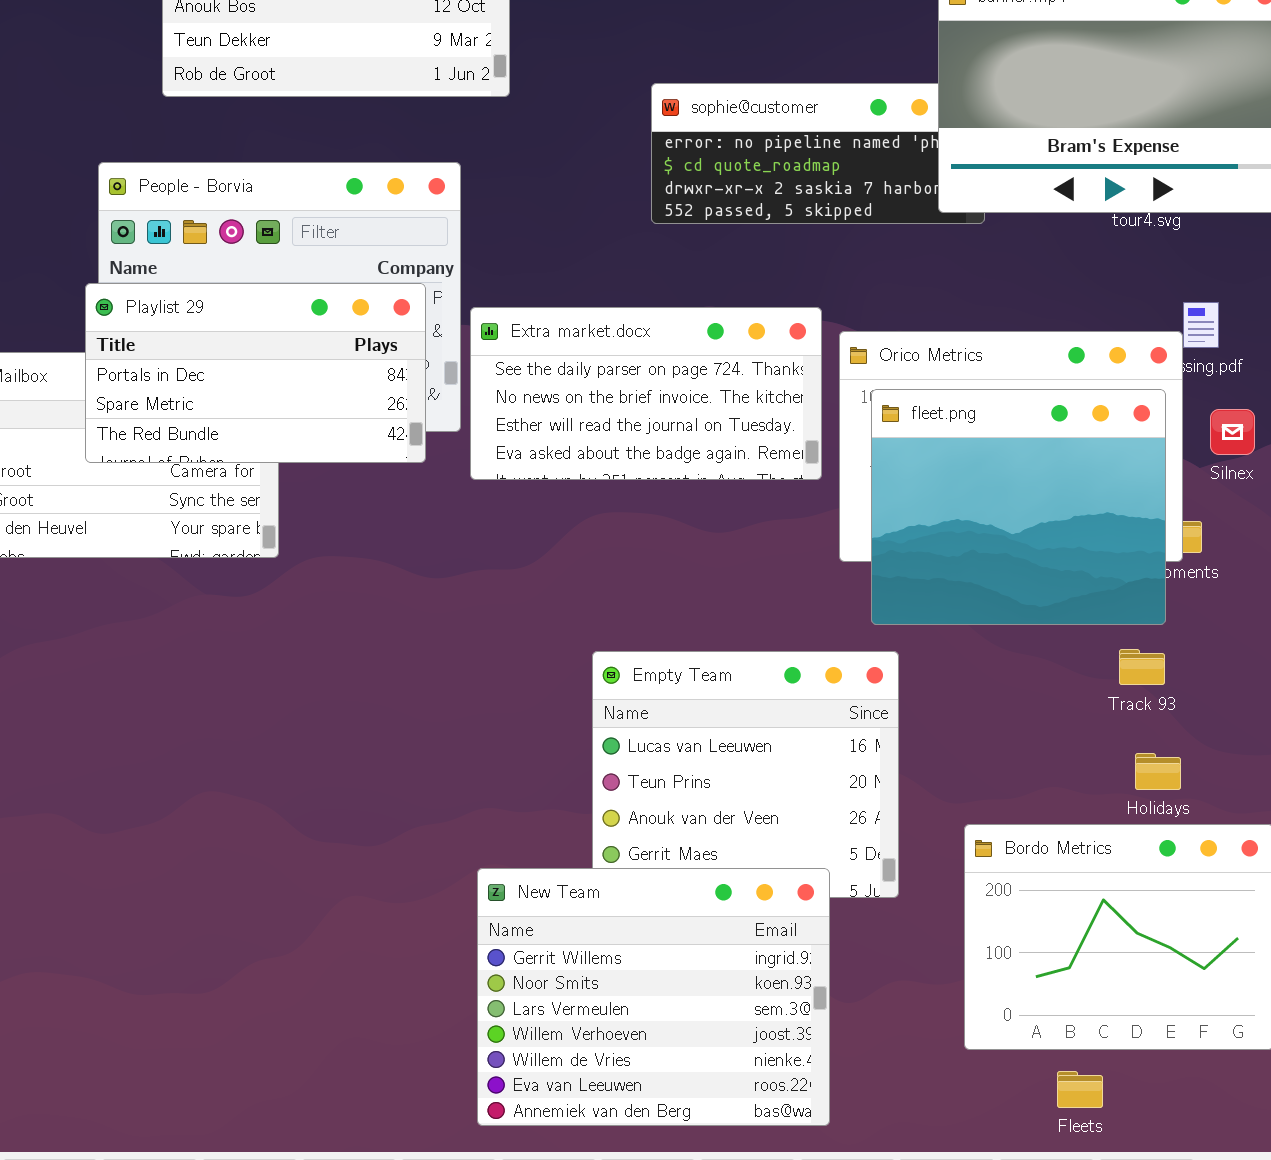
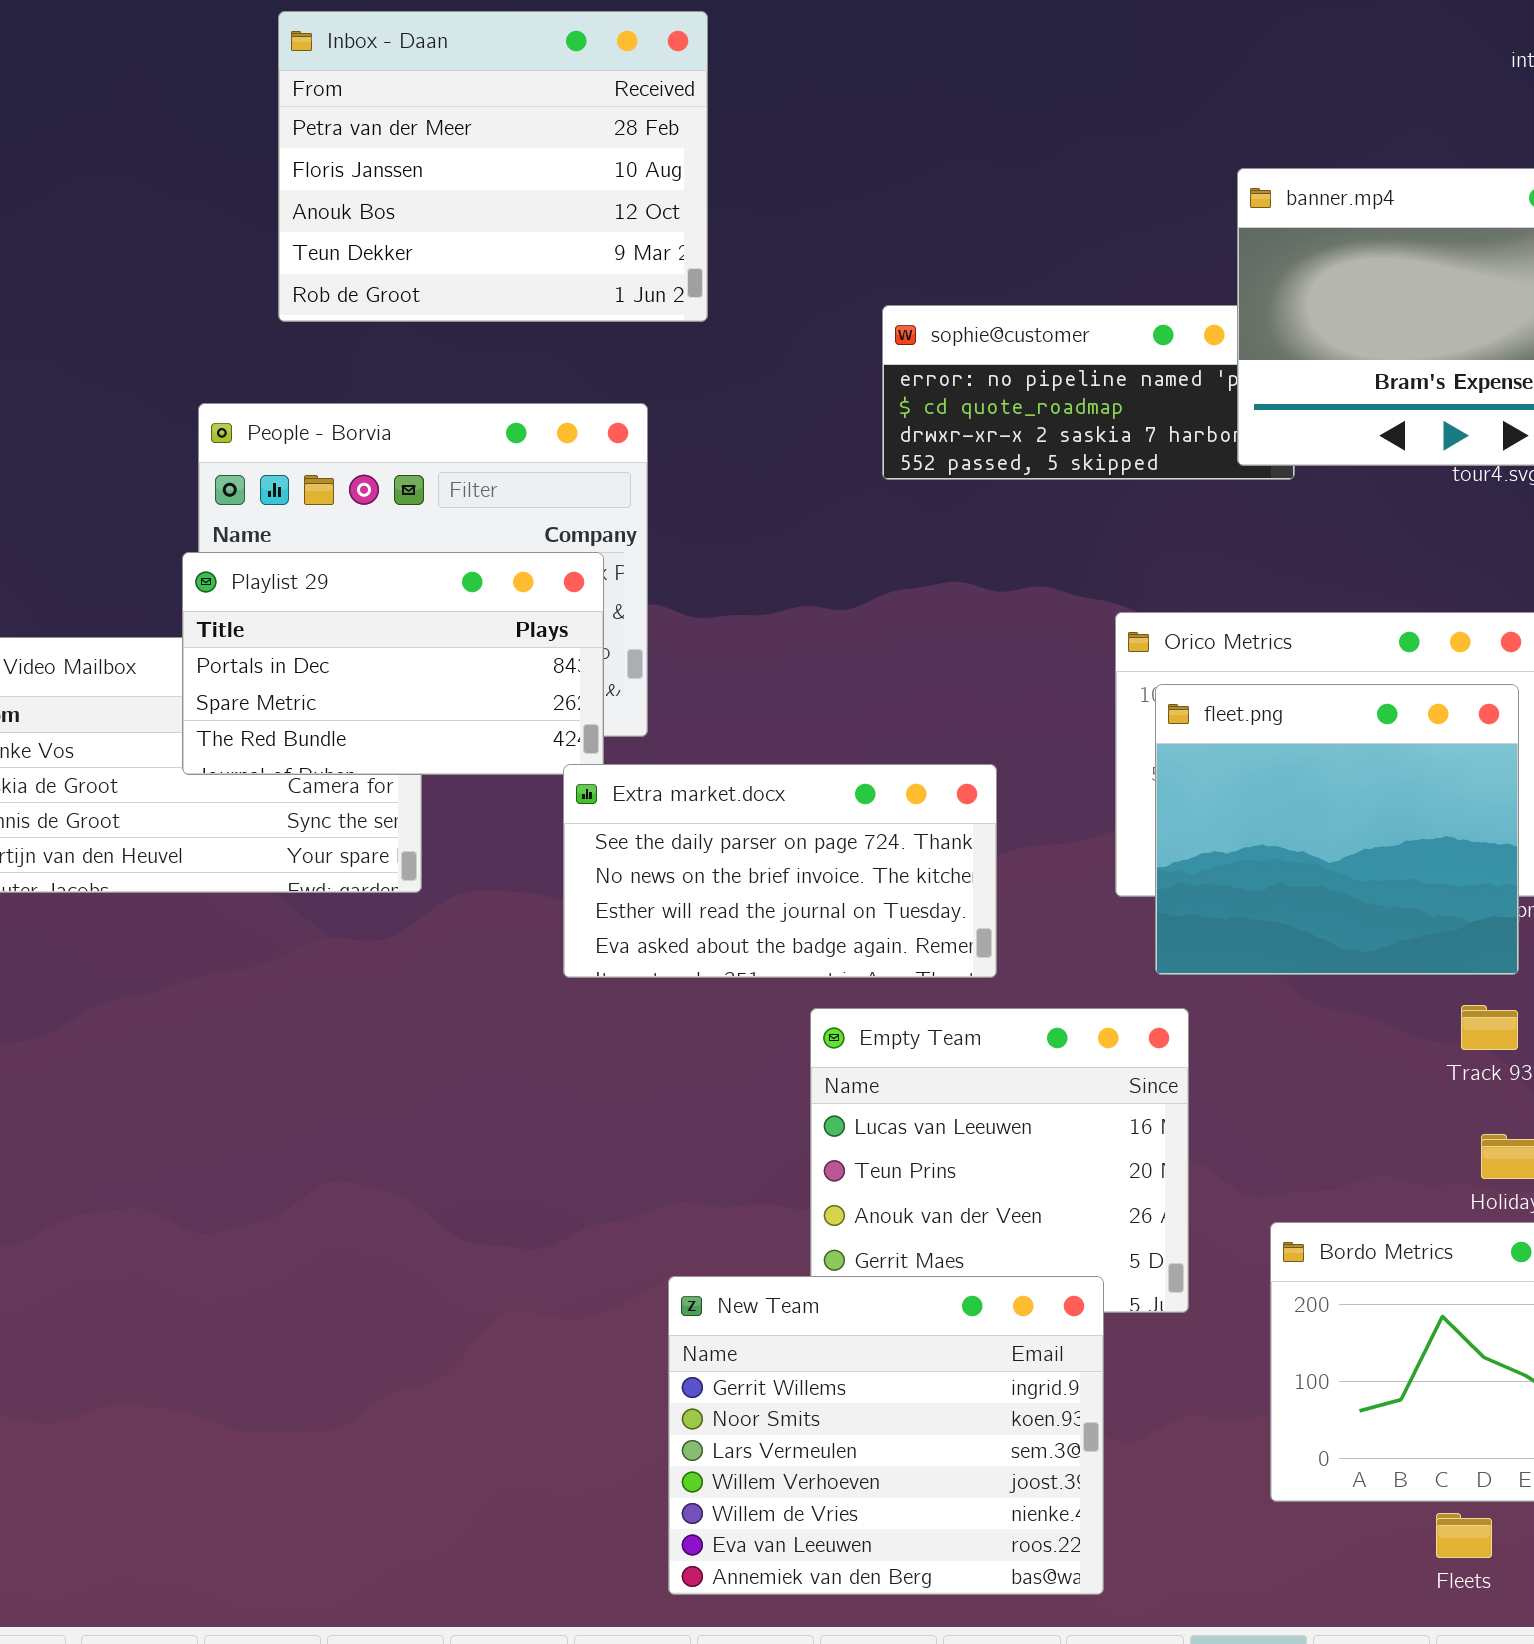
Extra market.docx: [470,307,822,480] -> [563,764,997,978], moved
Fleets: [1057,1071,1103,1108] -> [1436,1513,1492,1558], moved

